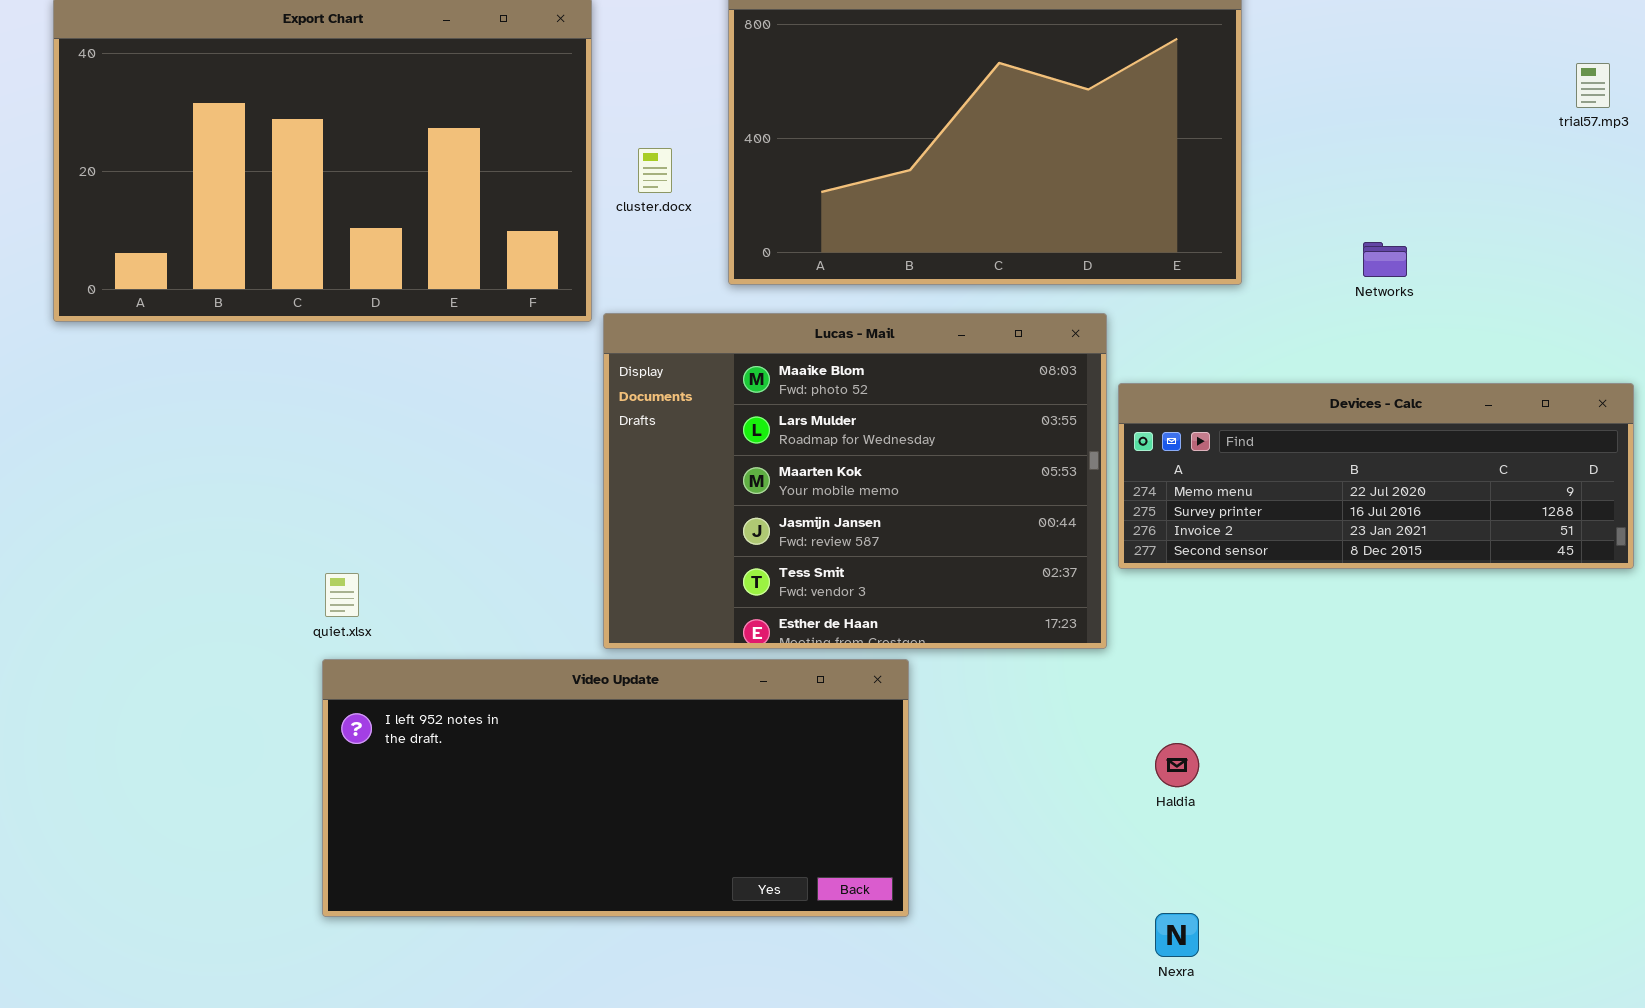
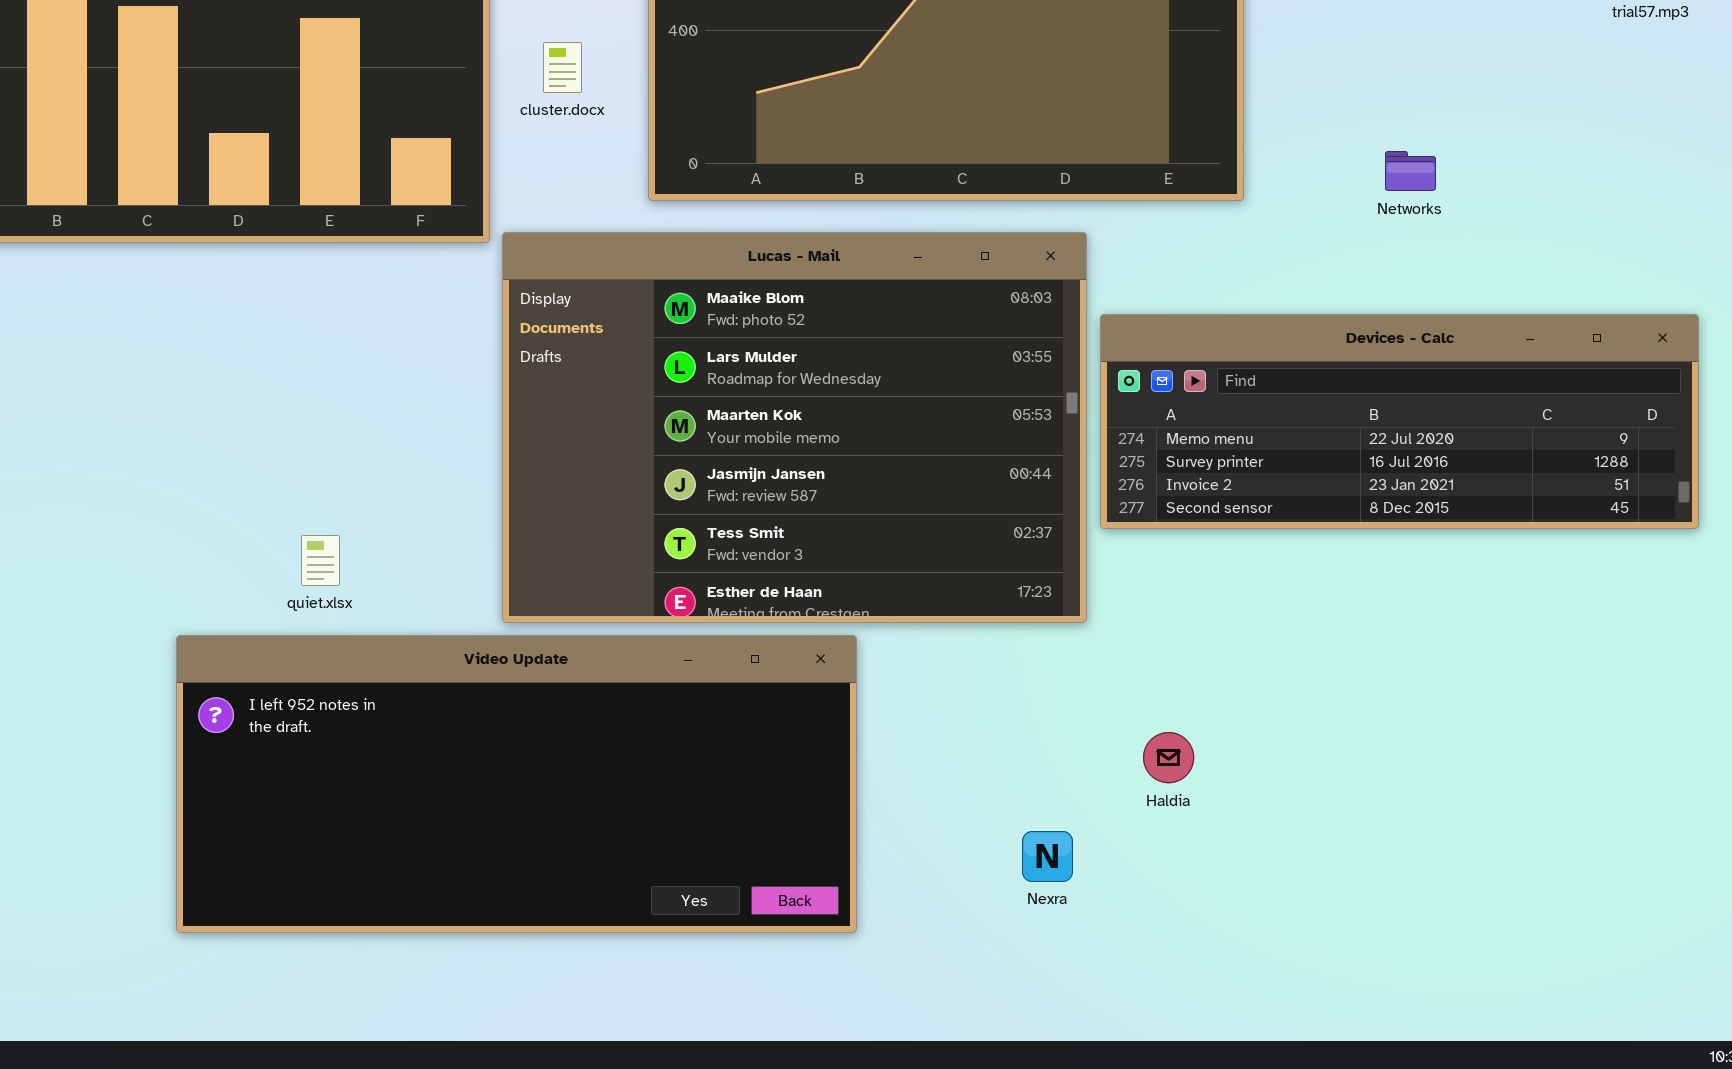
quiet.xlsx: [325,573,359,617] -> [301,535,340,586], moved
Nexra: [1155,913,1199,957] -> [1022,831,1073,882], moved

